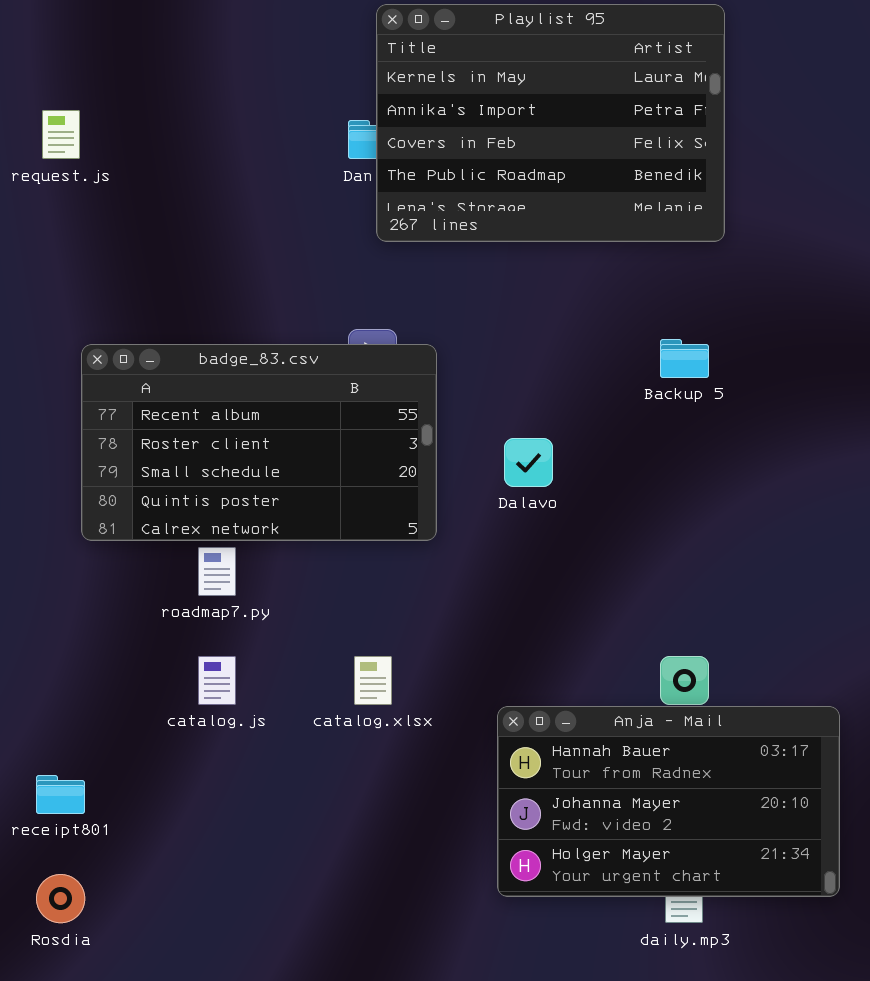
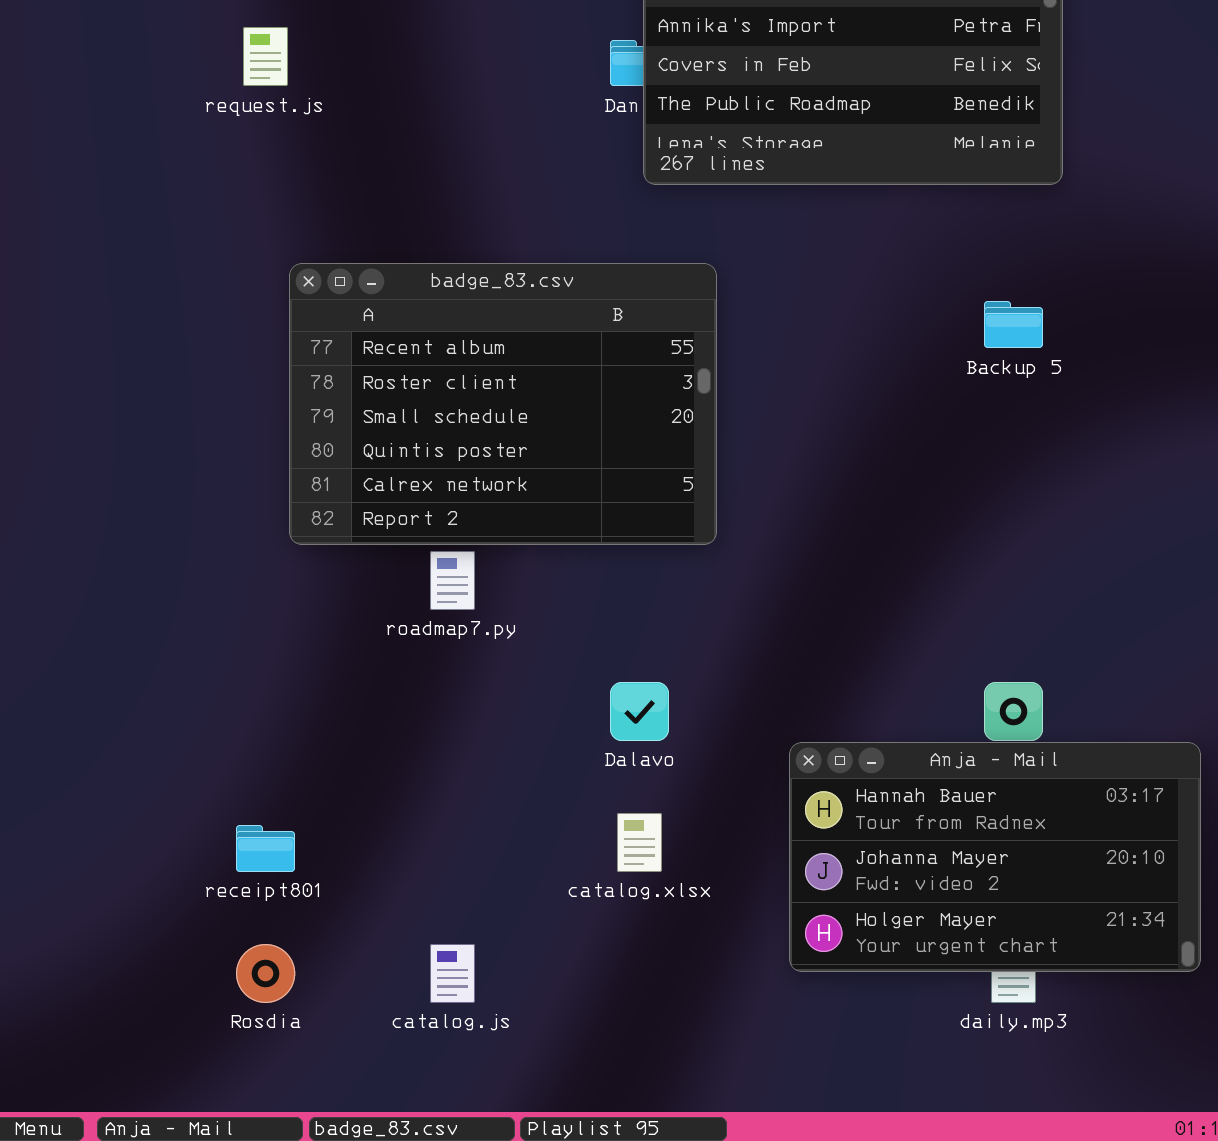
badge_83.csv: [81,344,437,541] -> [289,263,717,545], resized
Dalavo: [504,438,553,487] -> [610,682,669,741], moved
catalog.js: [198,656,236,705] -> [430,944,475,1003], moved
catalog.xlsx: [354,656,392,705] -> [617,813,662,872], moved

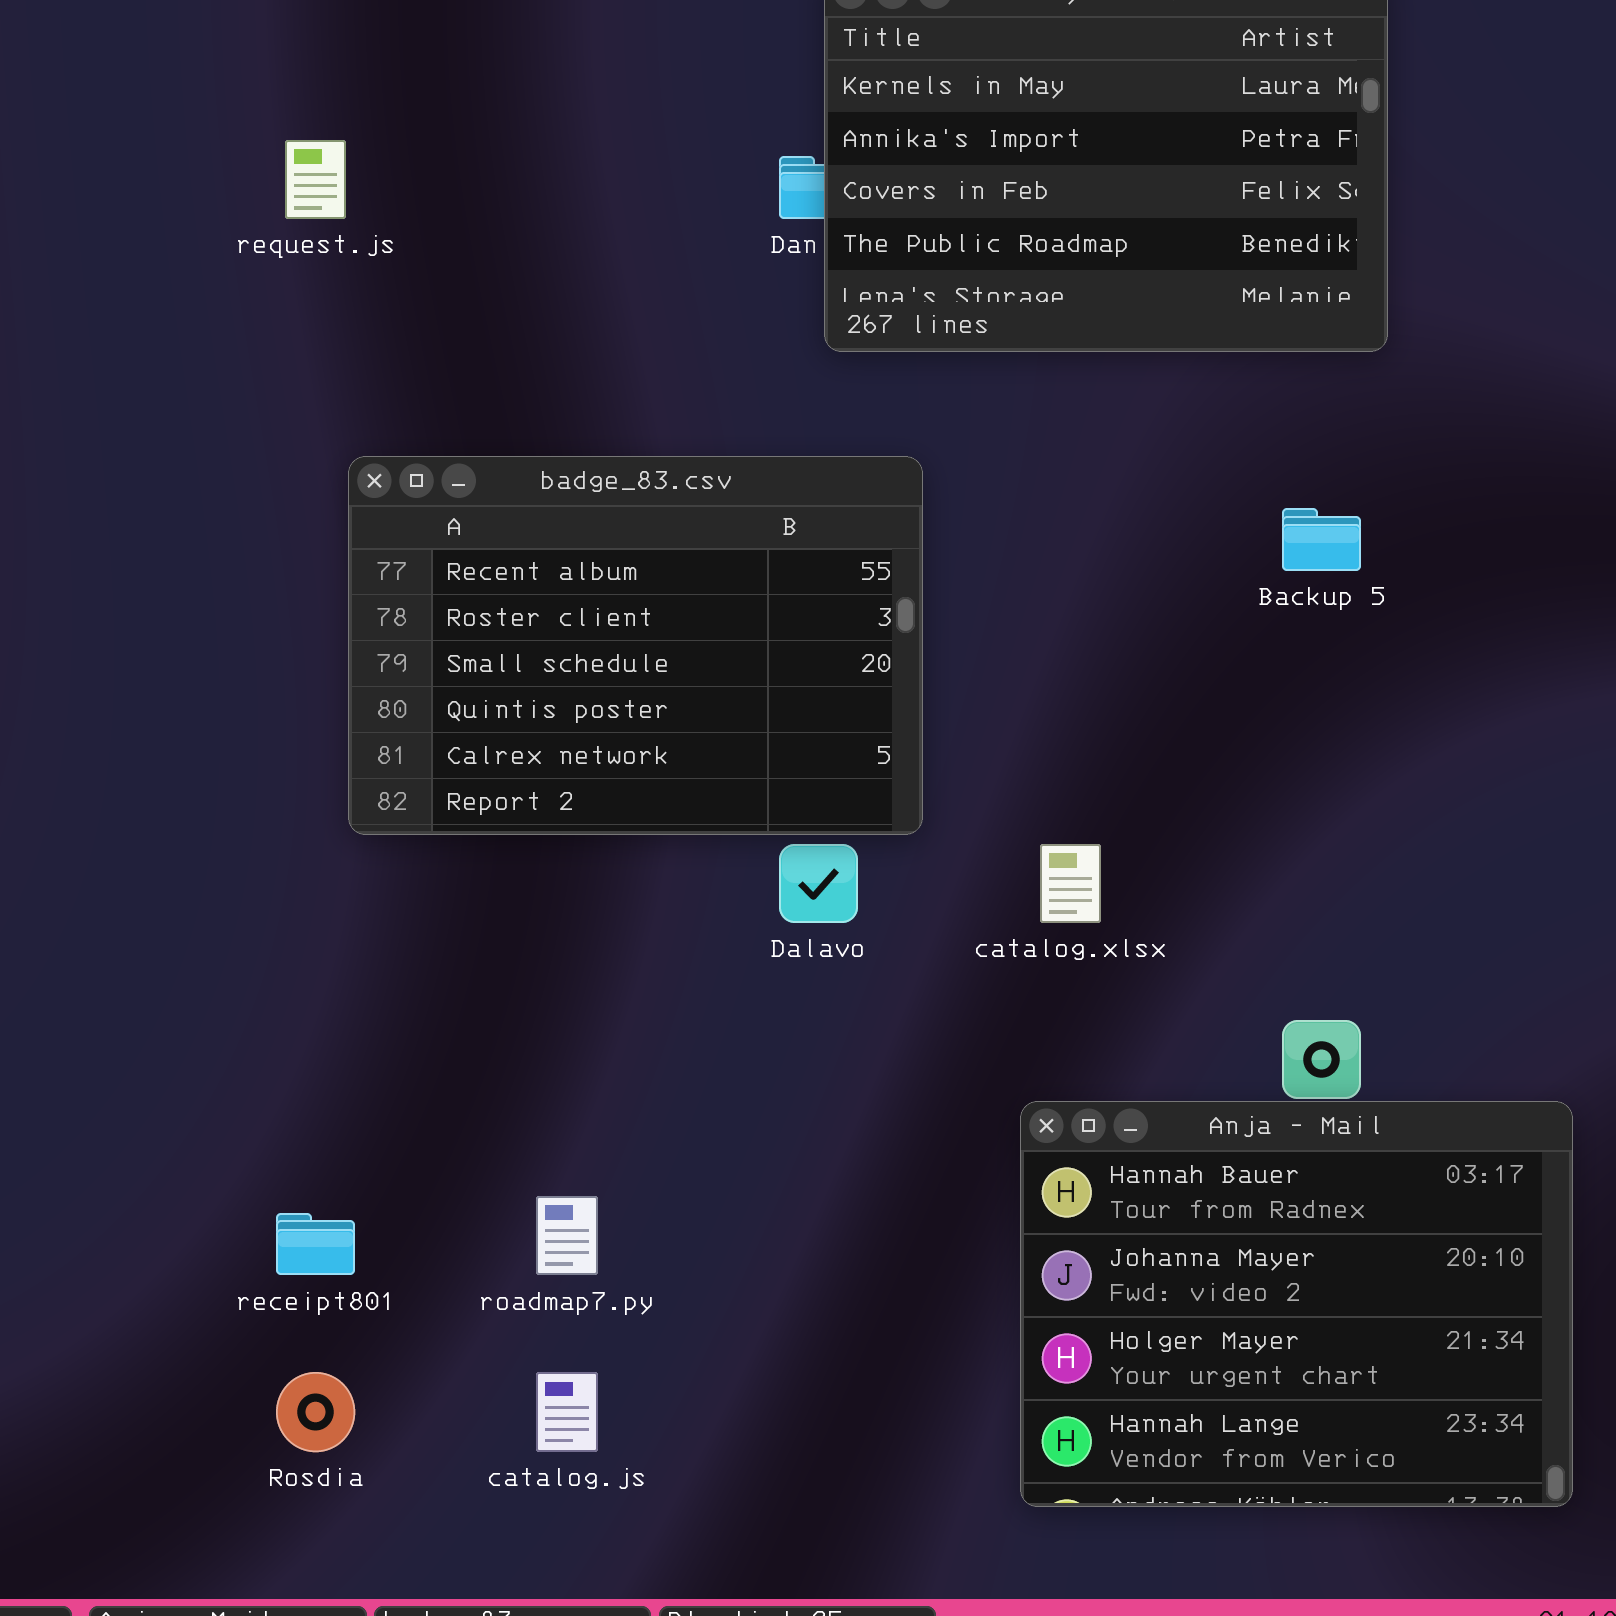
roadmap7.py: [430,551,475,610] -> [536,1196,598,1275], moved
Dalavo: [610,682,669,741] -> [779,844,858,923], moved
Anja - Mail: [789,742,1201,972] -> [1020,1101,1573,1507], resized
catalog.xlsx: [617,813,662,872] -> [1040,844,1101,923], moved

